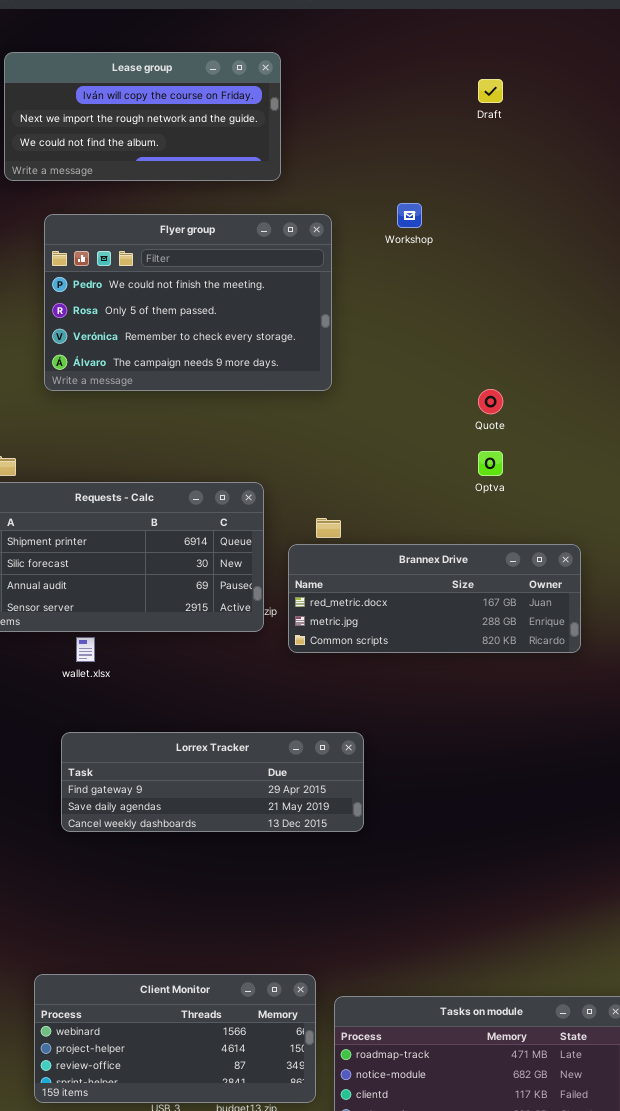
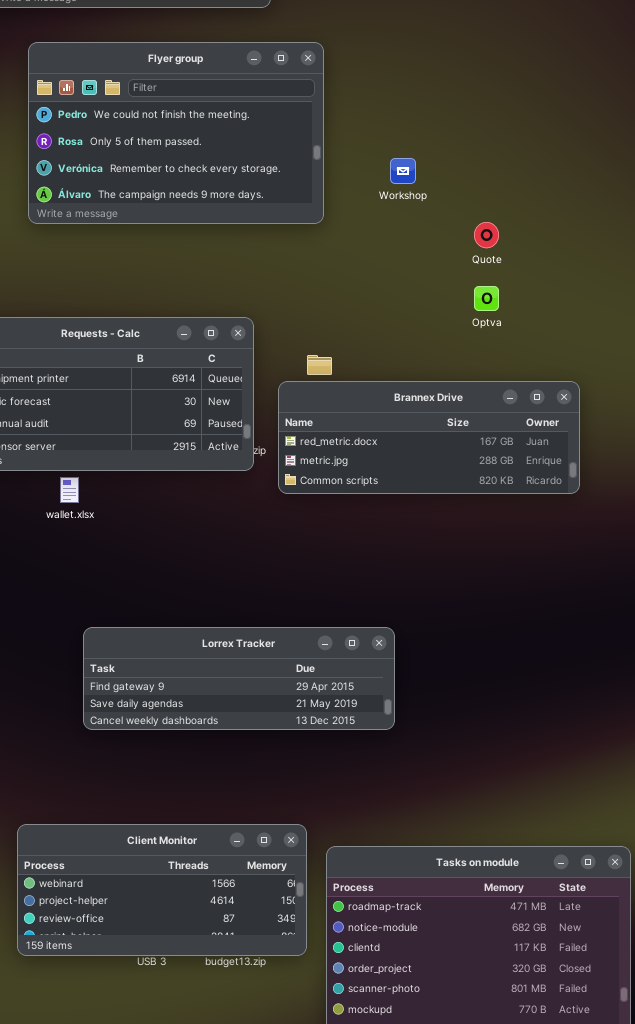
Workshop: [397,203,422,228] -> [390,158,416,184], moved
Lorrex Tracker: [61,732,364,832] -> [83,627,395,730], moved

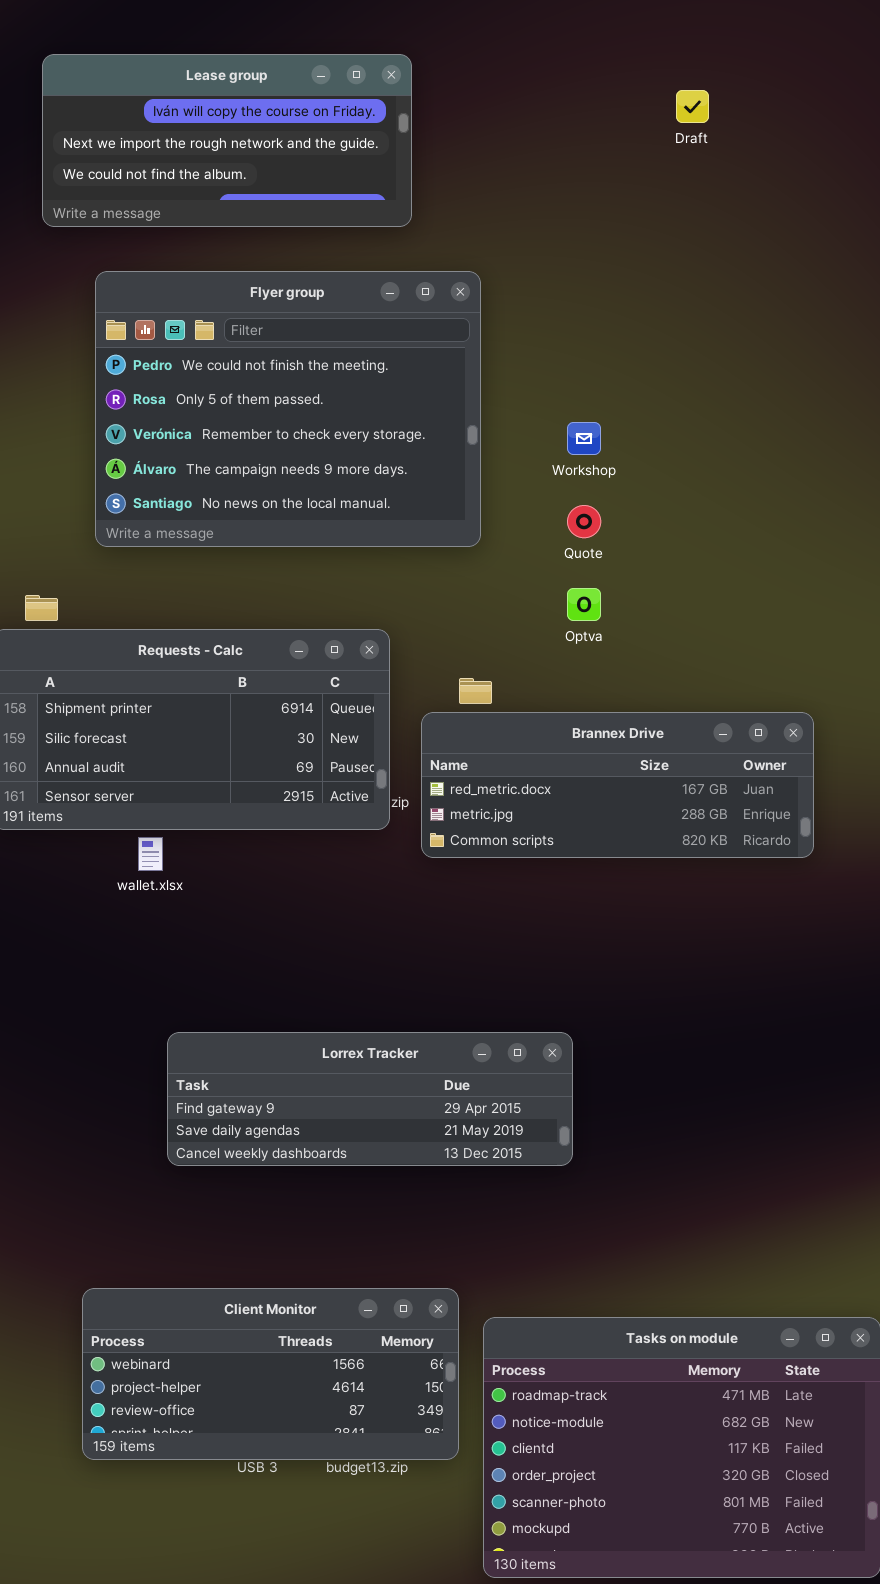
Flyer group: [28,42,324,224] -> [95,271,481,547], resized
Quote: [474,222,499,248] -> [567,505,601,538], moved
Optva: [474,286,499,311] -> [567,588,601,621], moved

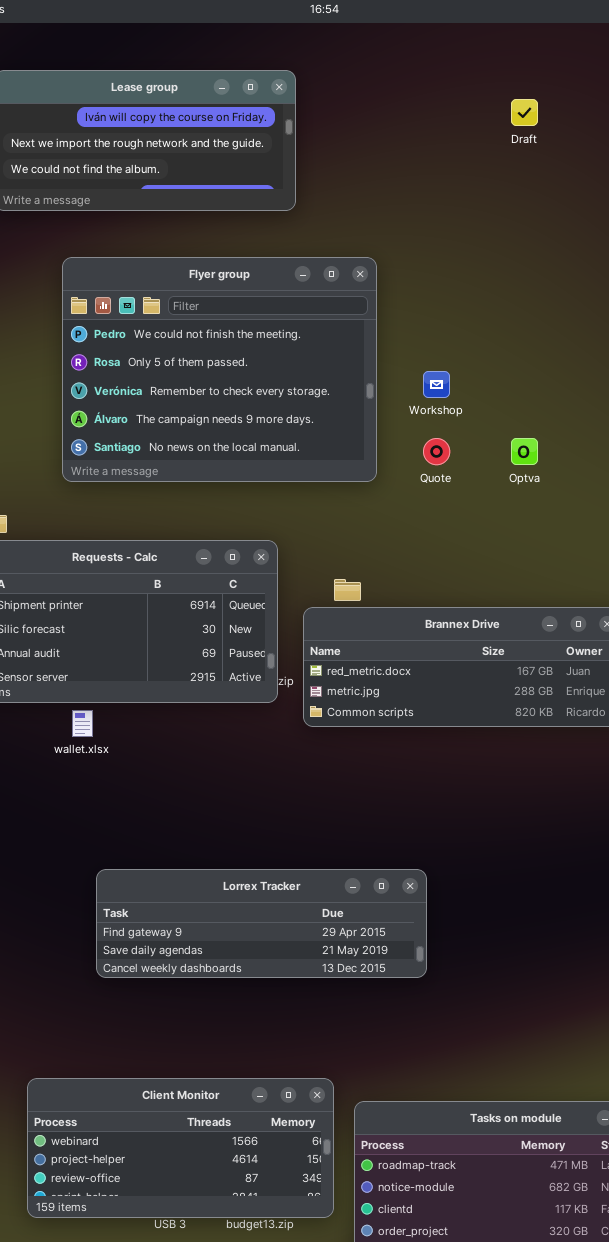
Flyer group: [95,271,481,547] -> [62,257,377,482], moved
Optva: [567,588,601,621] -> [511,438,538,465], moved

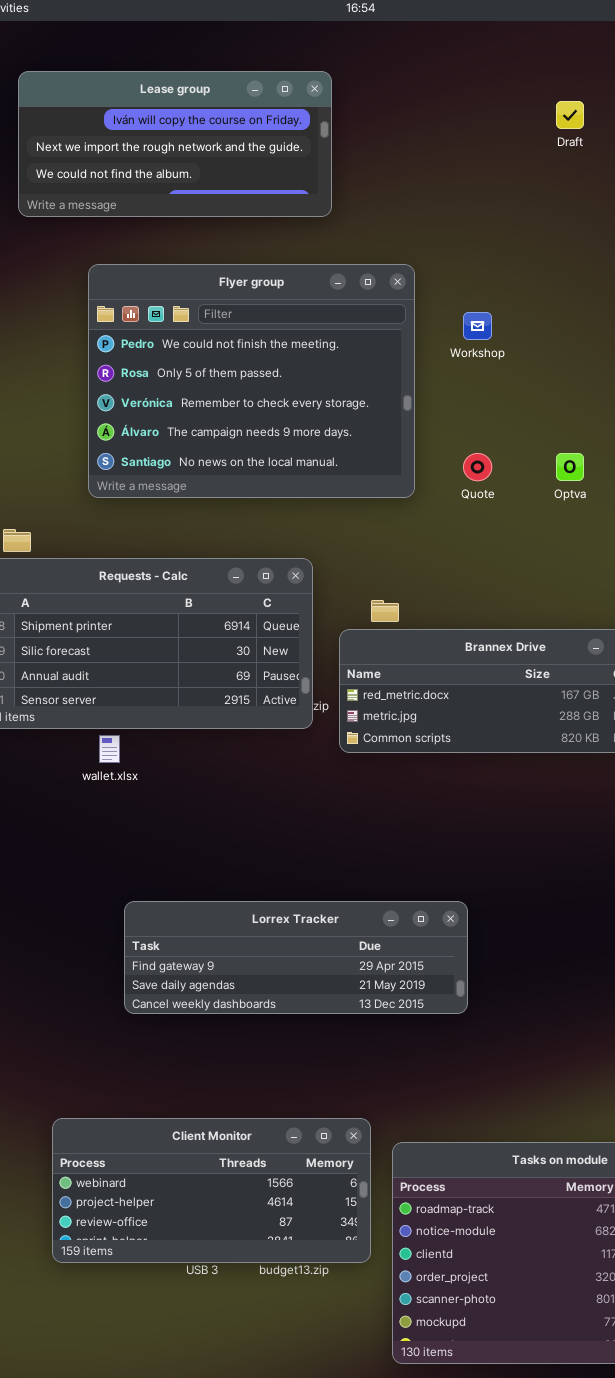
Workshop: [423,371,450,398] -> [463,312,492,340], moved

